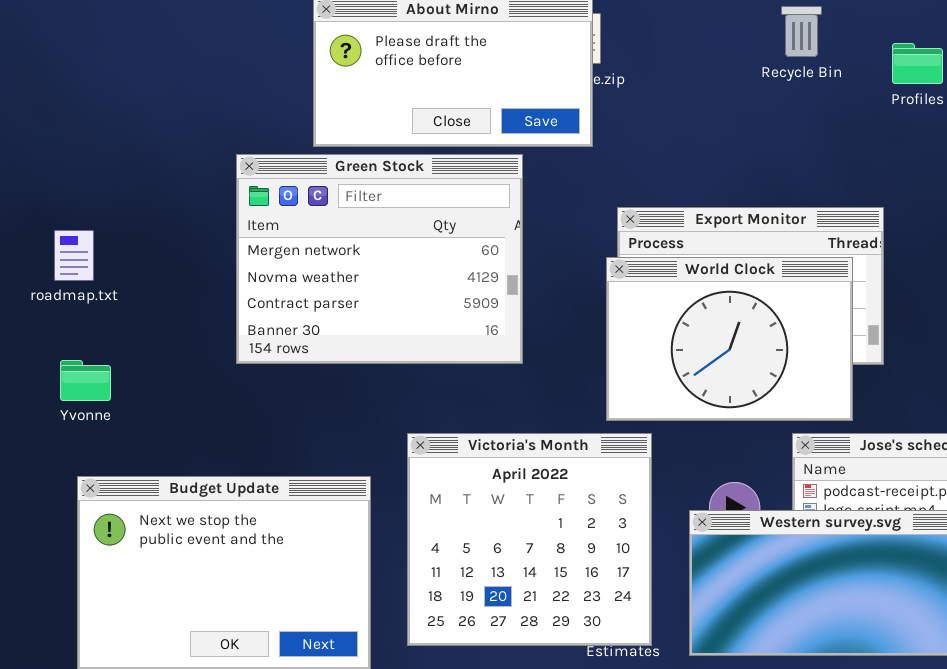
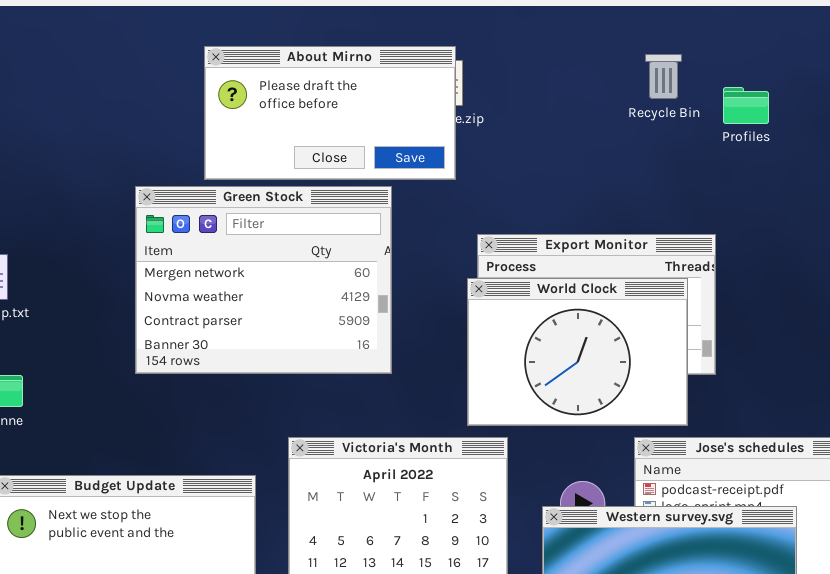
Recycle Bin: [781,6,822,57] -> [645,54,682,99], moved

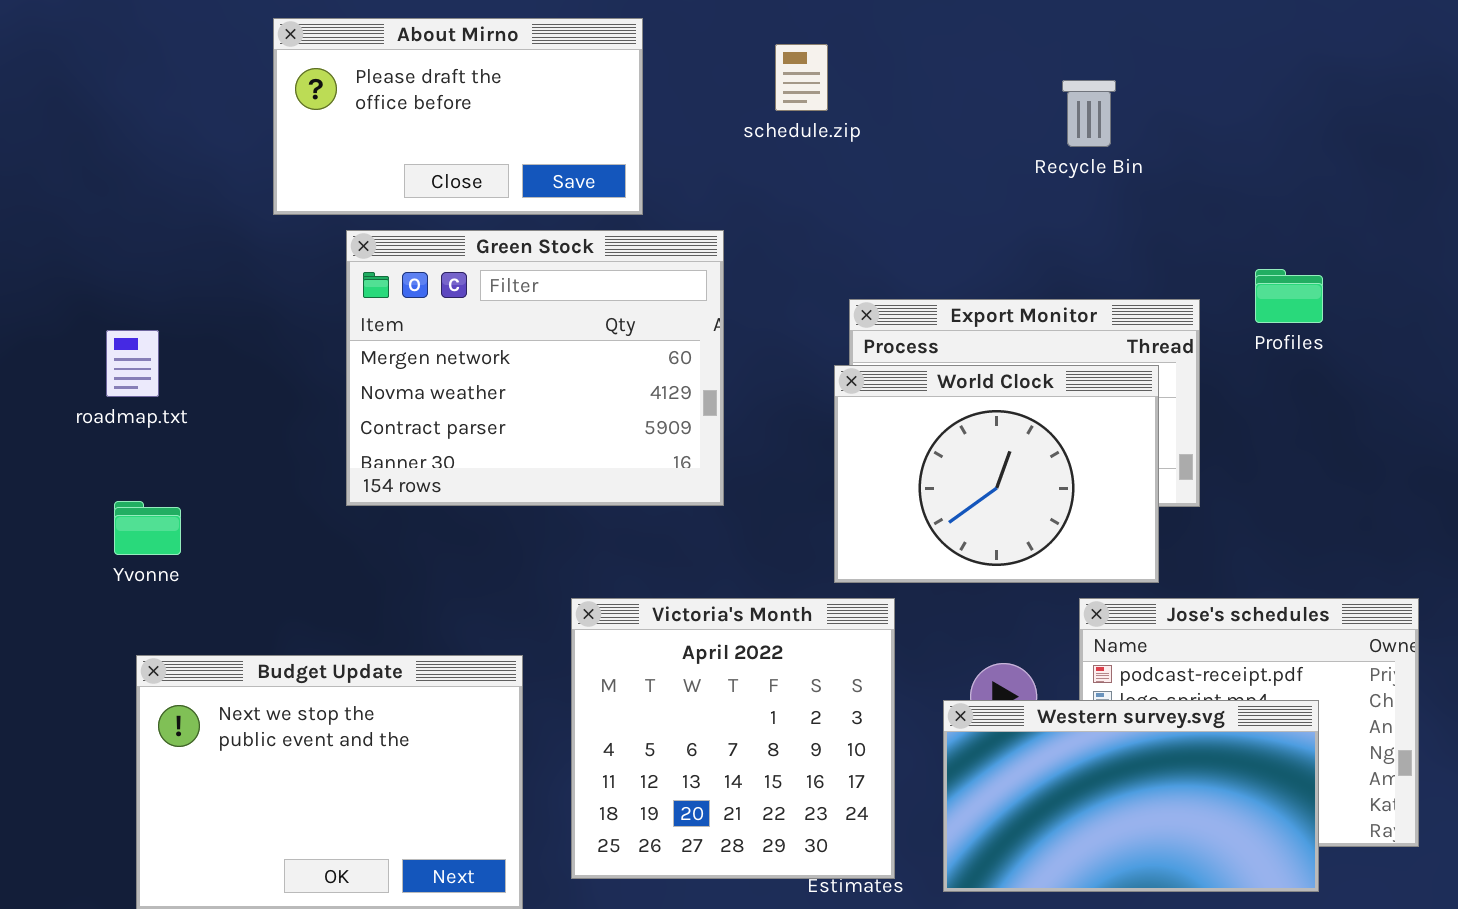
About Mirno: [204,46,456,180] -> [273,18,643,215], moved
Recycle Bin: [645,54,682,99] -> [1062,80,1116,147], moved
Profiles: [723,87,769,124] -> [1255,269,1323,323], moved

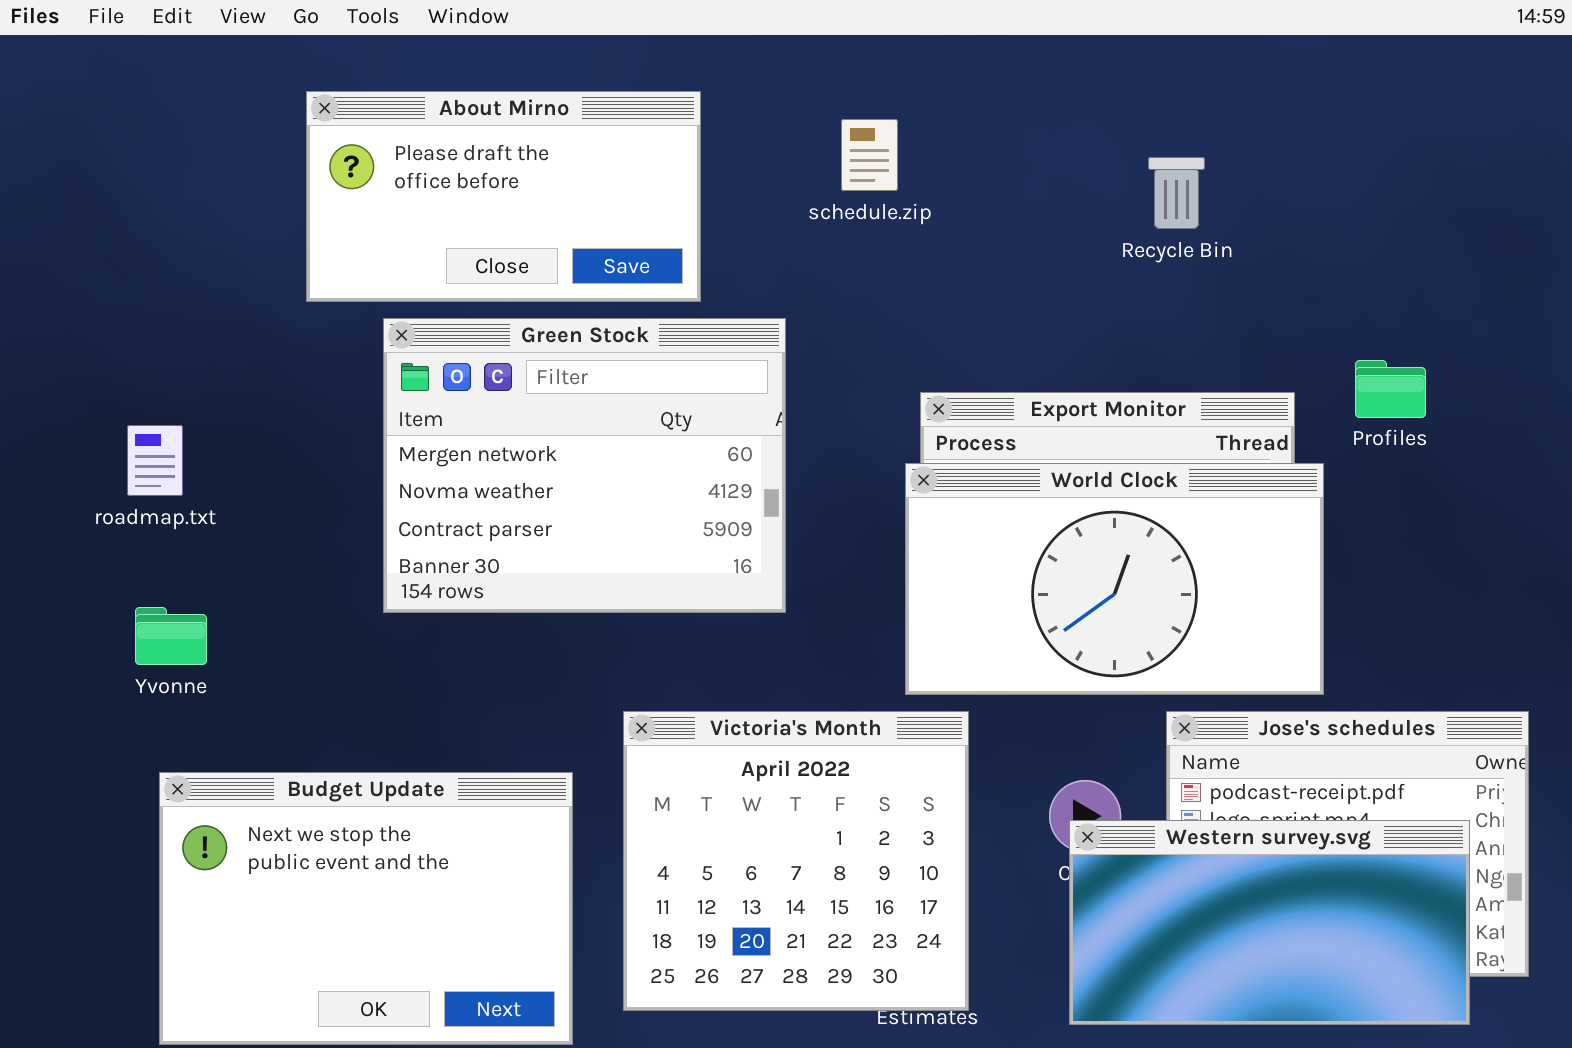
World Clock: [834,365,1159,583] -> [905,463,1324,695], resized
Western survey.svg: [943,700,1319,892] -> [1069,820,1470,1025], moved

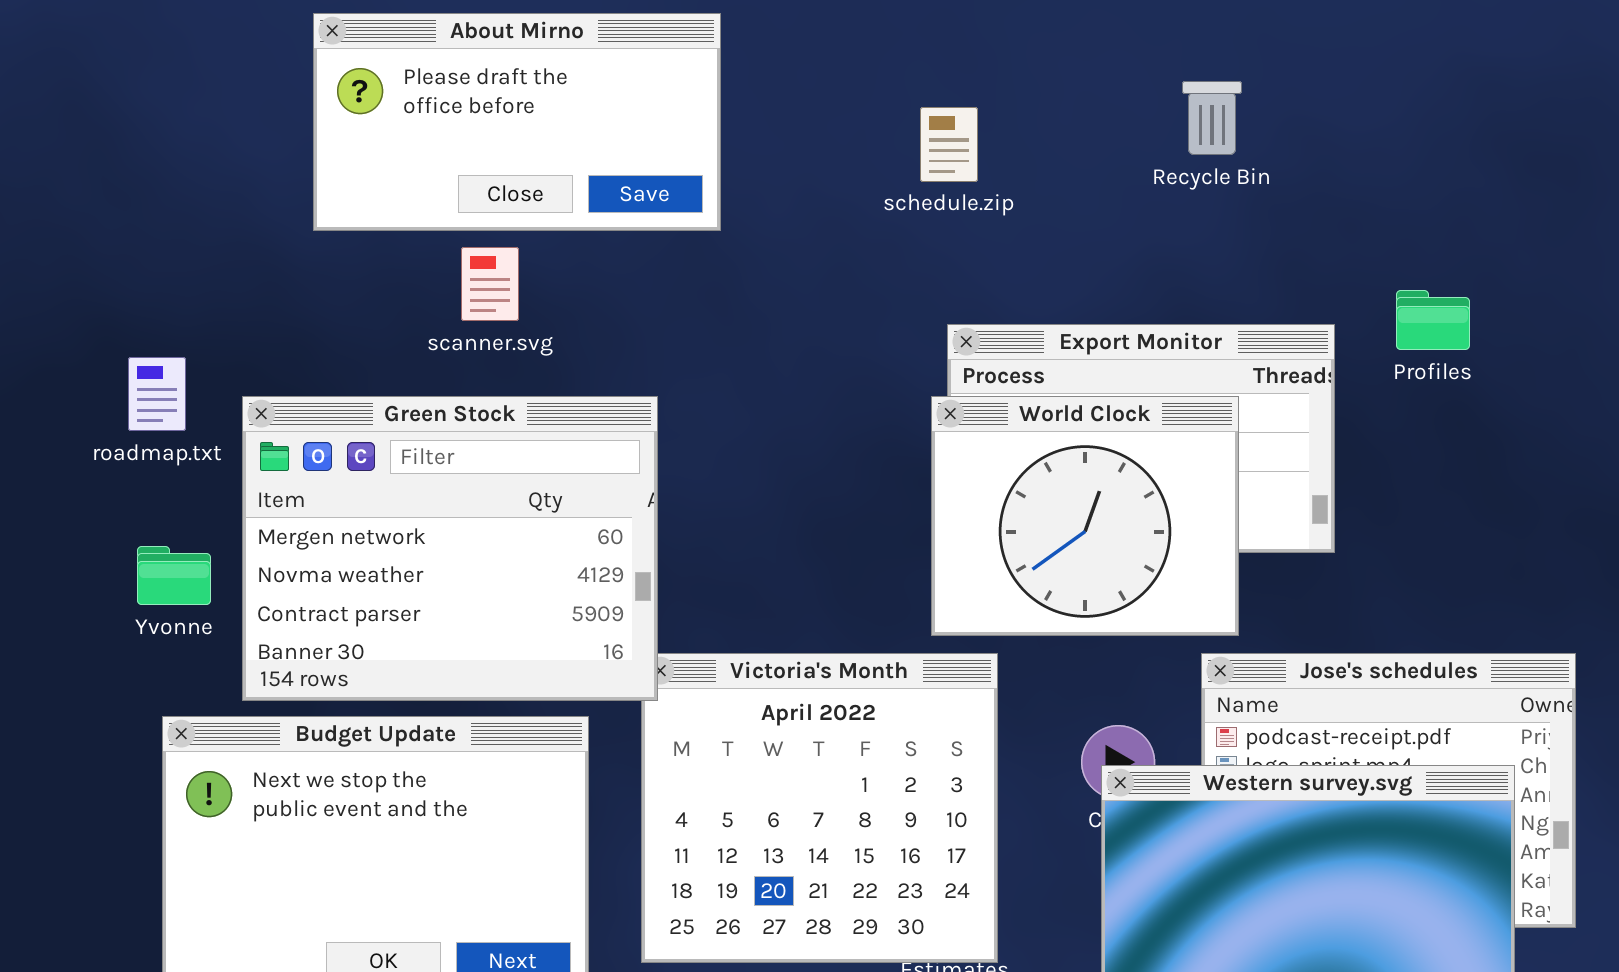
schedule.zip: [841,119,898,191] -> [920,107,978,182], moved
Green Stock: [383,318,786,613] -> [242,396,658,701], moved
World Clock: [905,463,1324,695] -> [931,396,1239,636], resized

